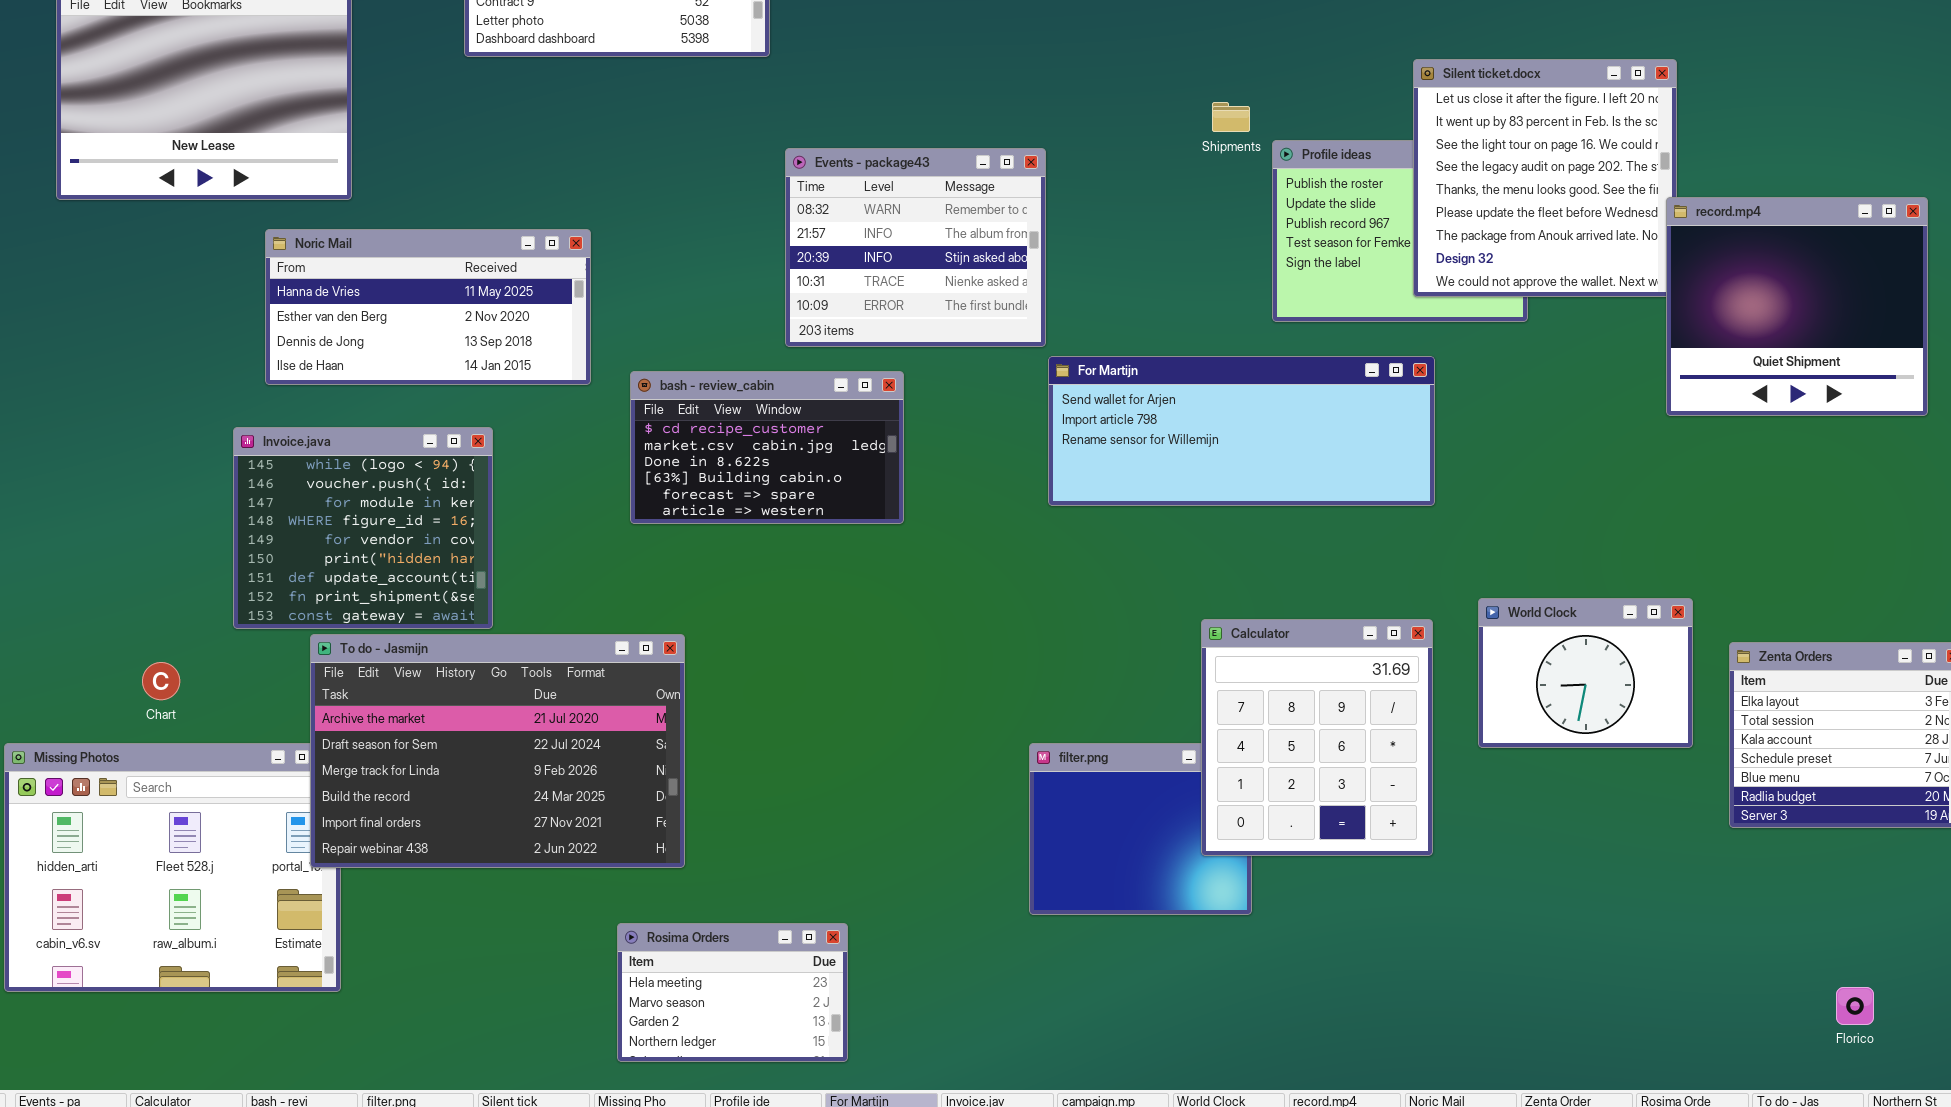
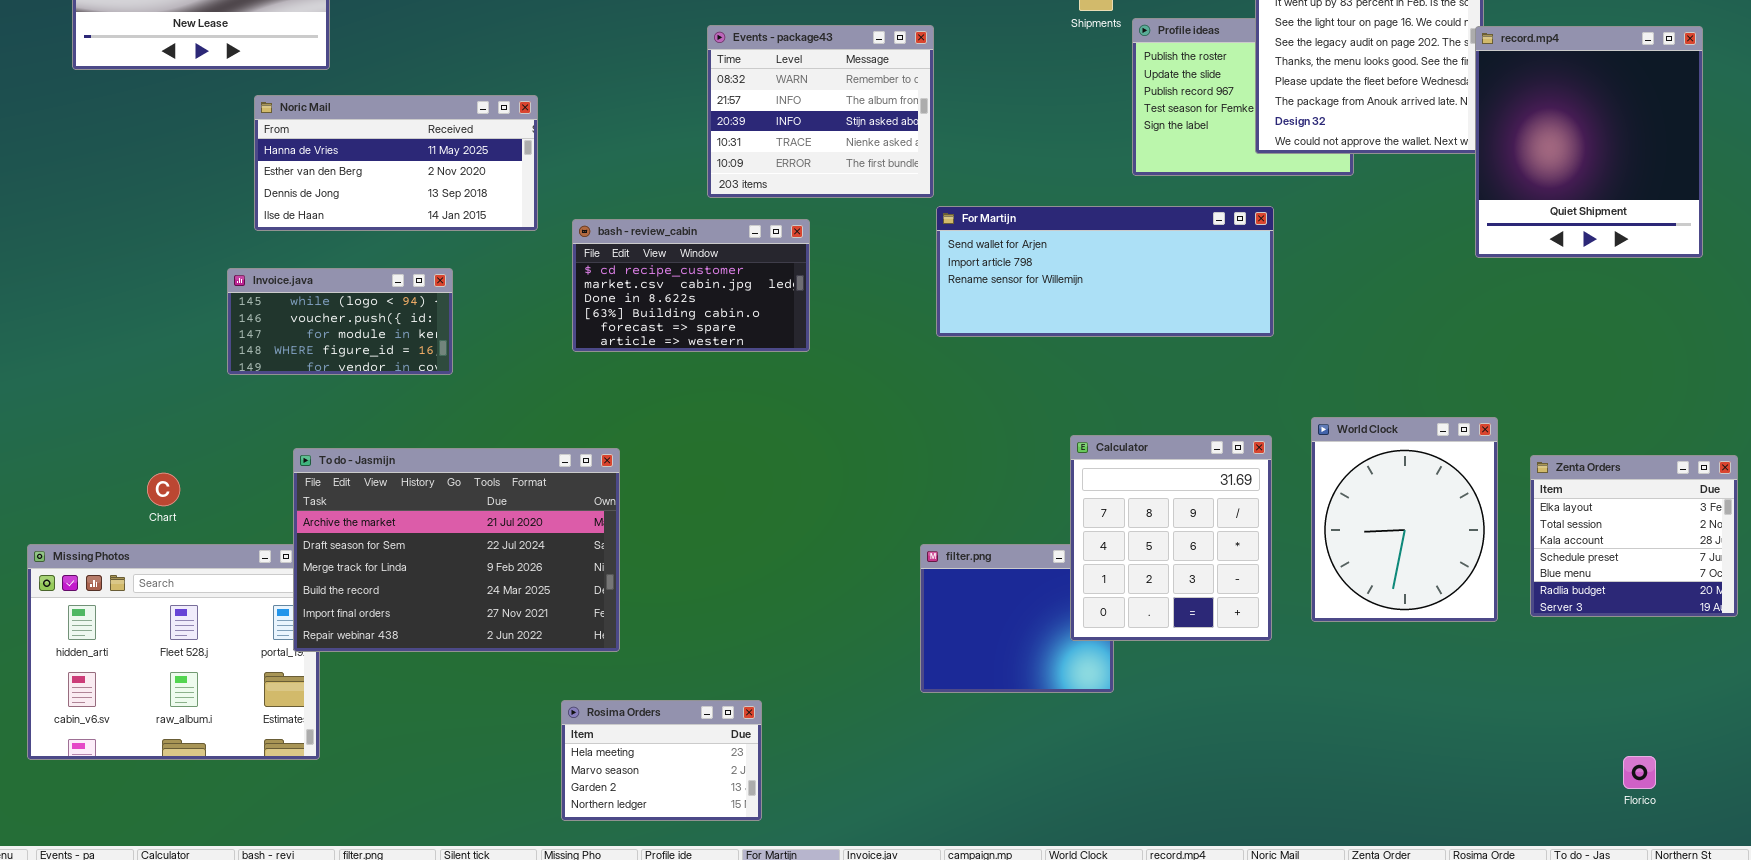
record.mp4: [1666,197,1928,416] -> [1475,26,1703,258], resized
Invoice.java: [233,427,493,629] -> [227,268,453,375], resized
World Clock: [1478,598,1693,748] -> [1311,417,1498,622], resized

